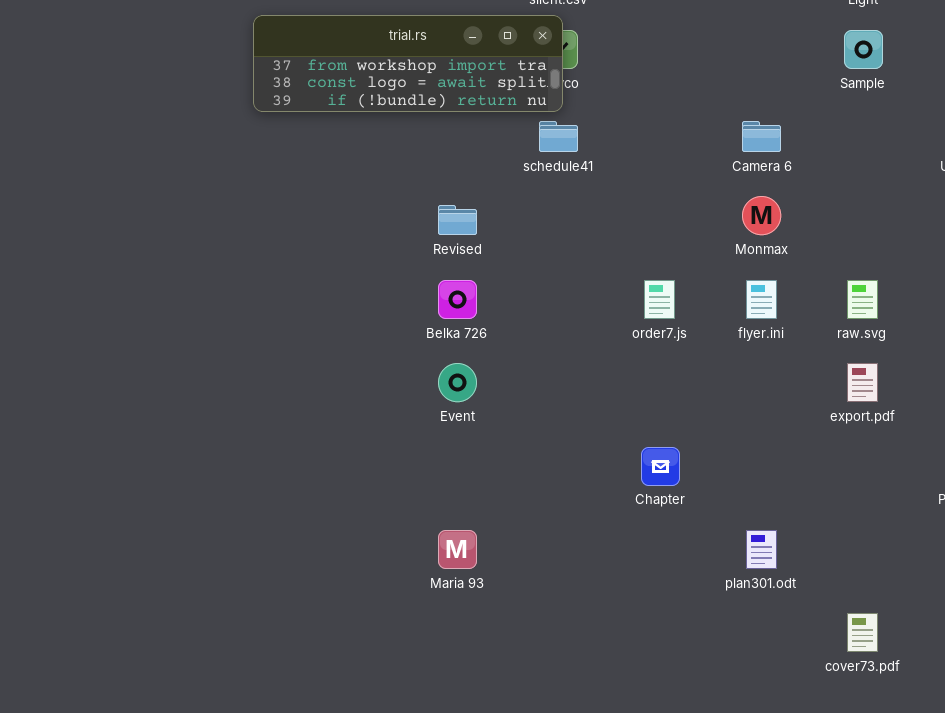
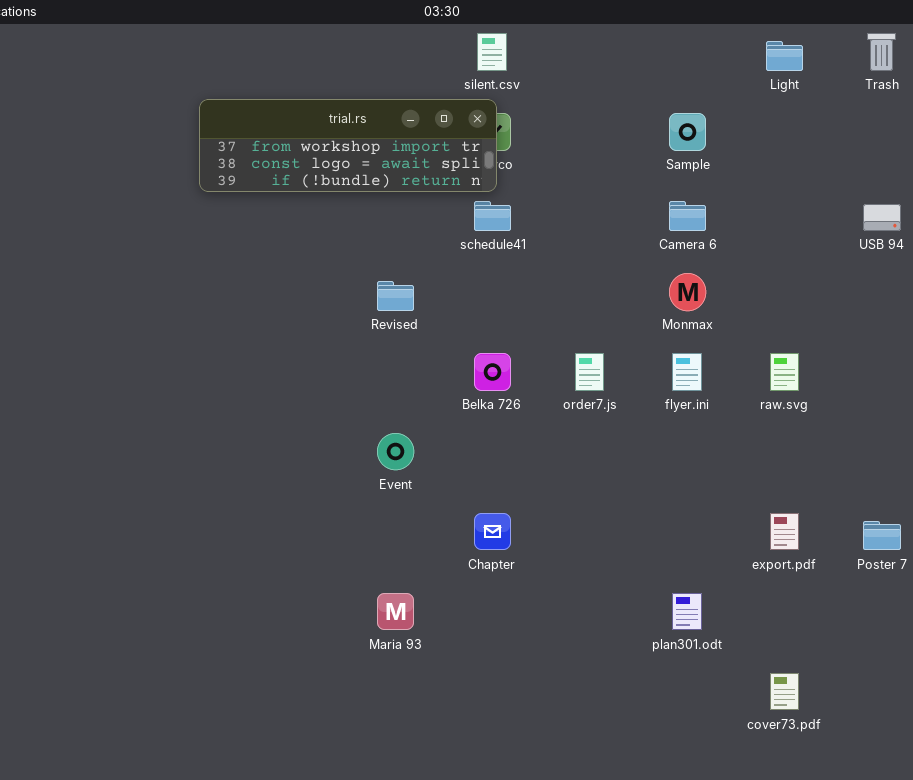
Sample: [844,30,883,69] -> [669,113,706,151], moved
Belka 726: [438,280,477,319] -> [474,353,511,391], moved
export.pdf: [847,363,878,402] -> [770,513,799,550], moved
Chapter: [641,447,680,486] -> [474,513,511,550], moved

